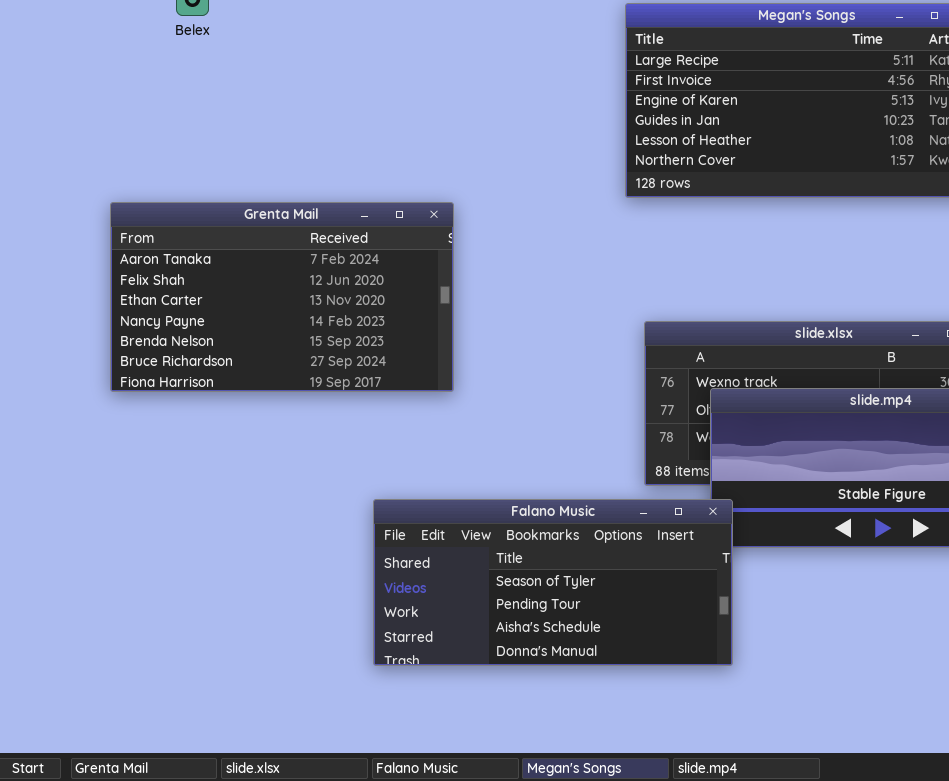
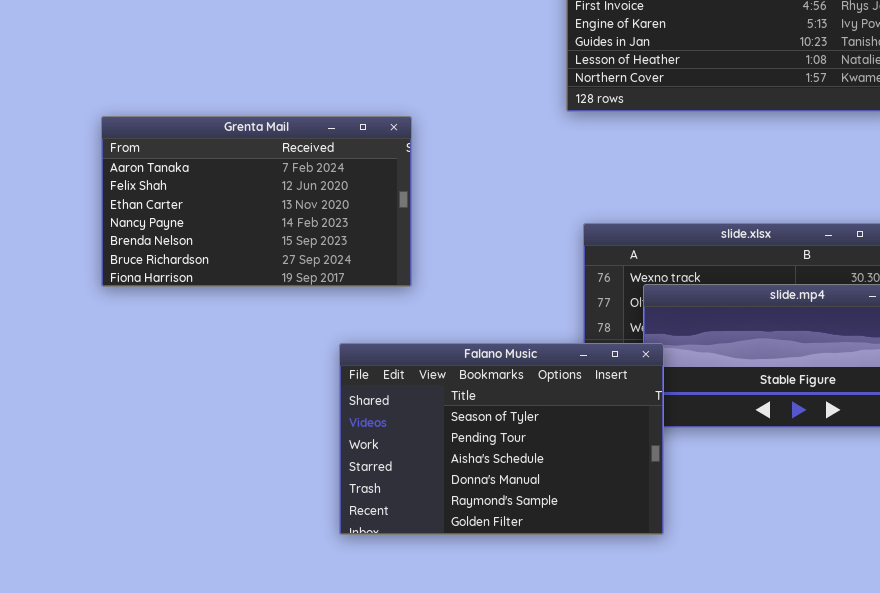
Falano Music: [373,499,733,666] -> [339,343,664,535], resized

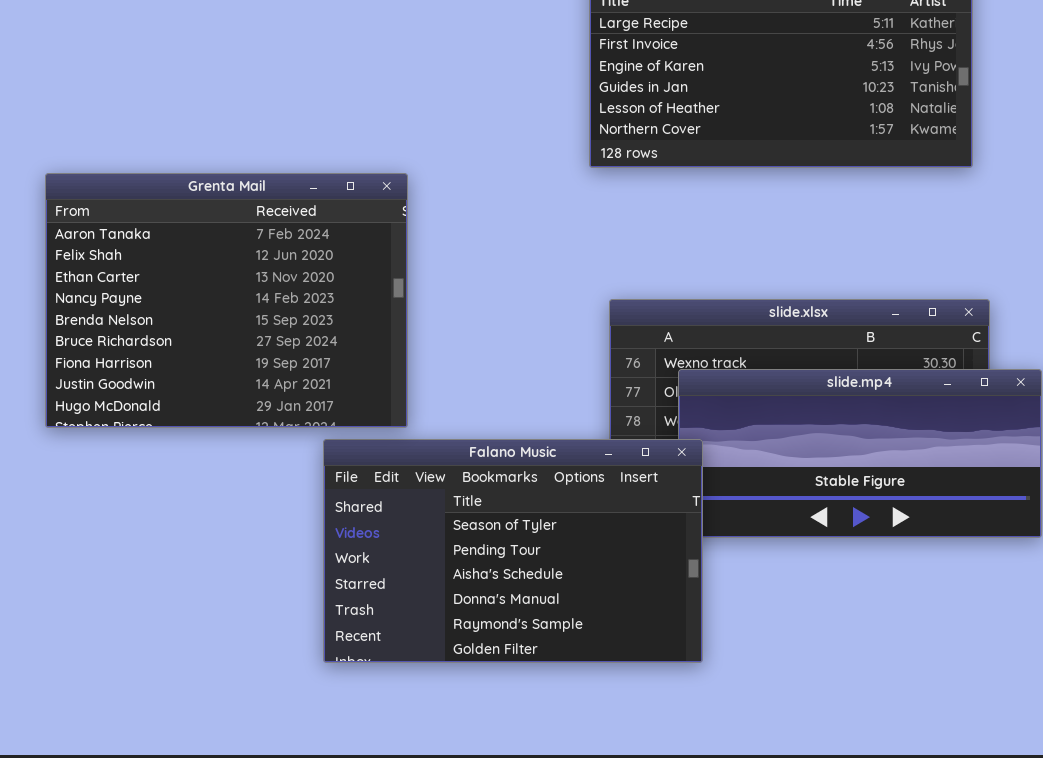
Grenta Mail: [101,116,412,287] -> [45,173,408,428], resized

